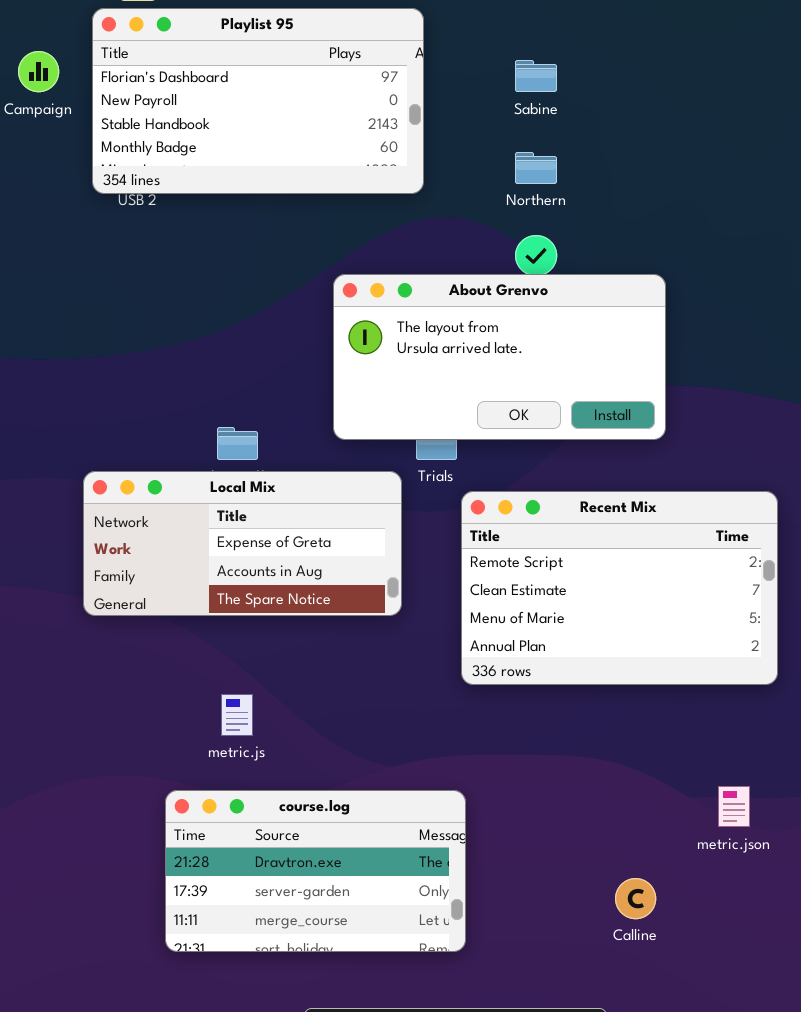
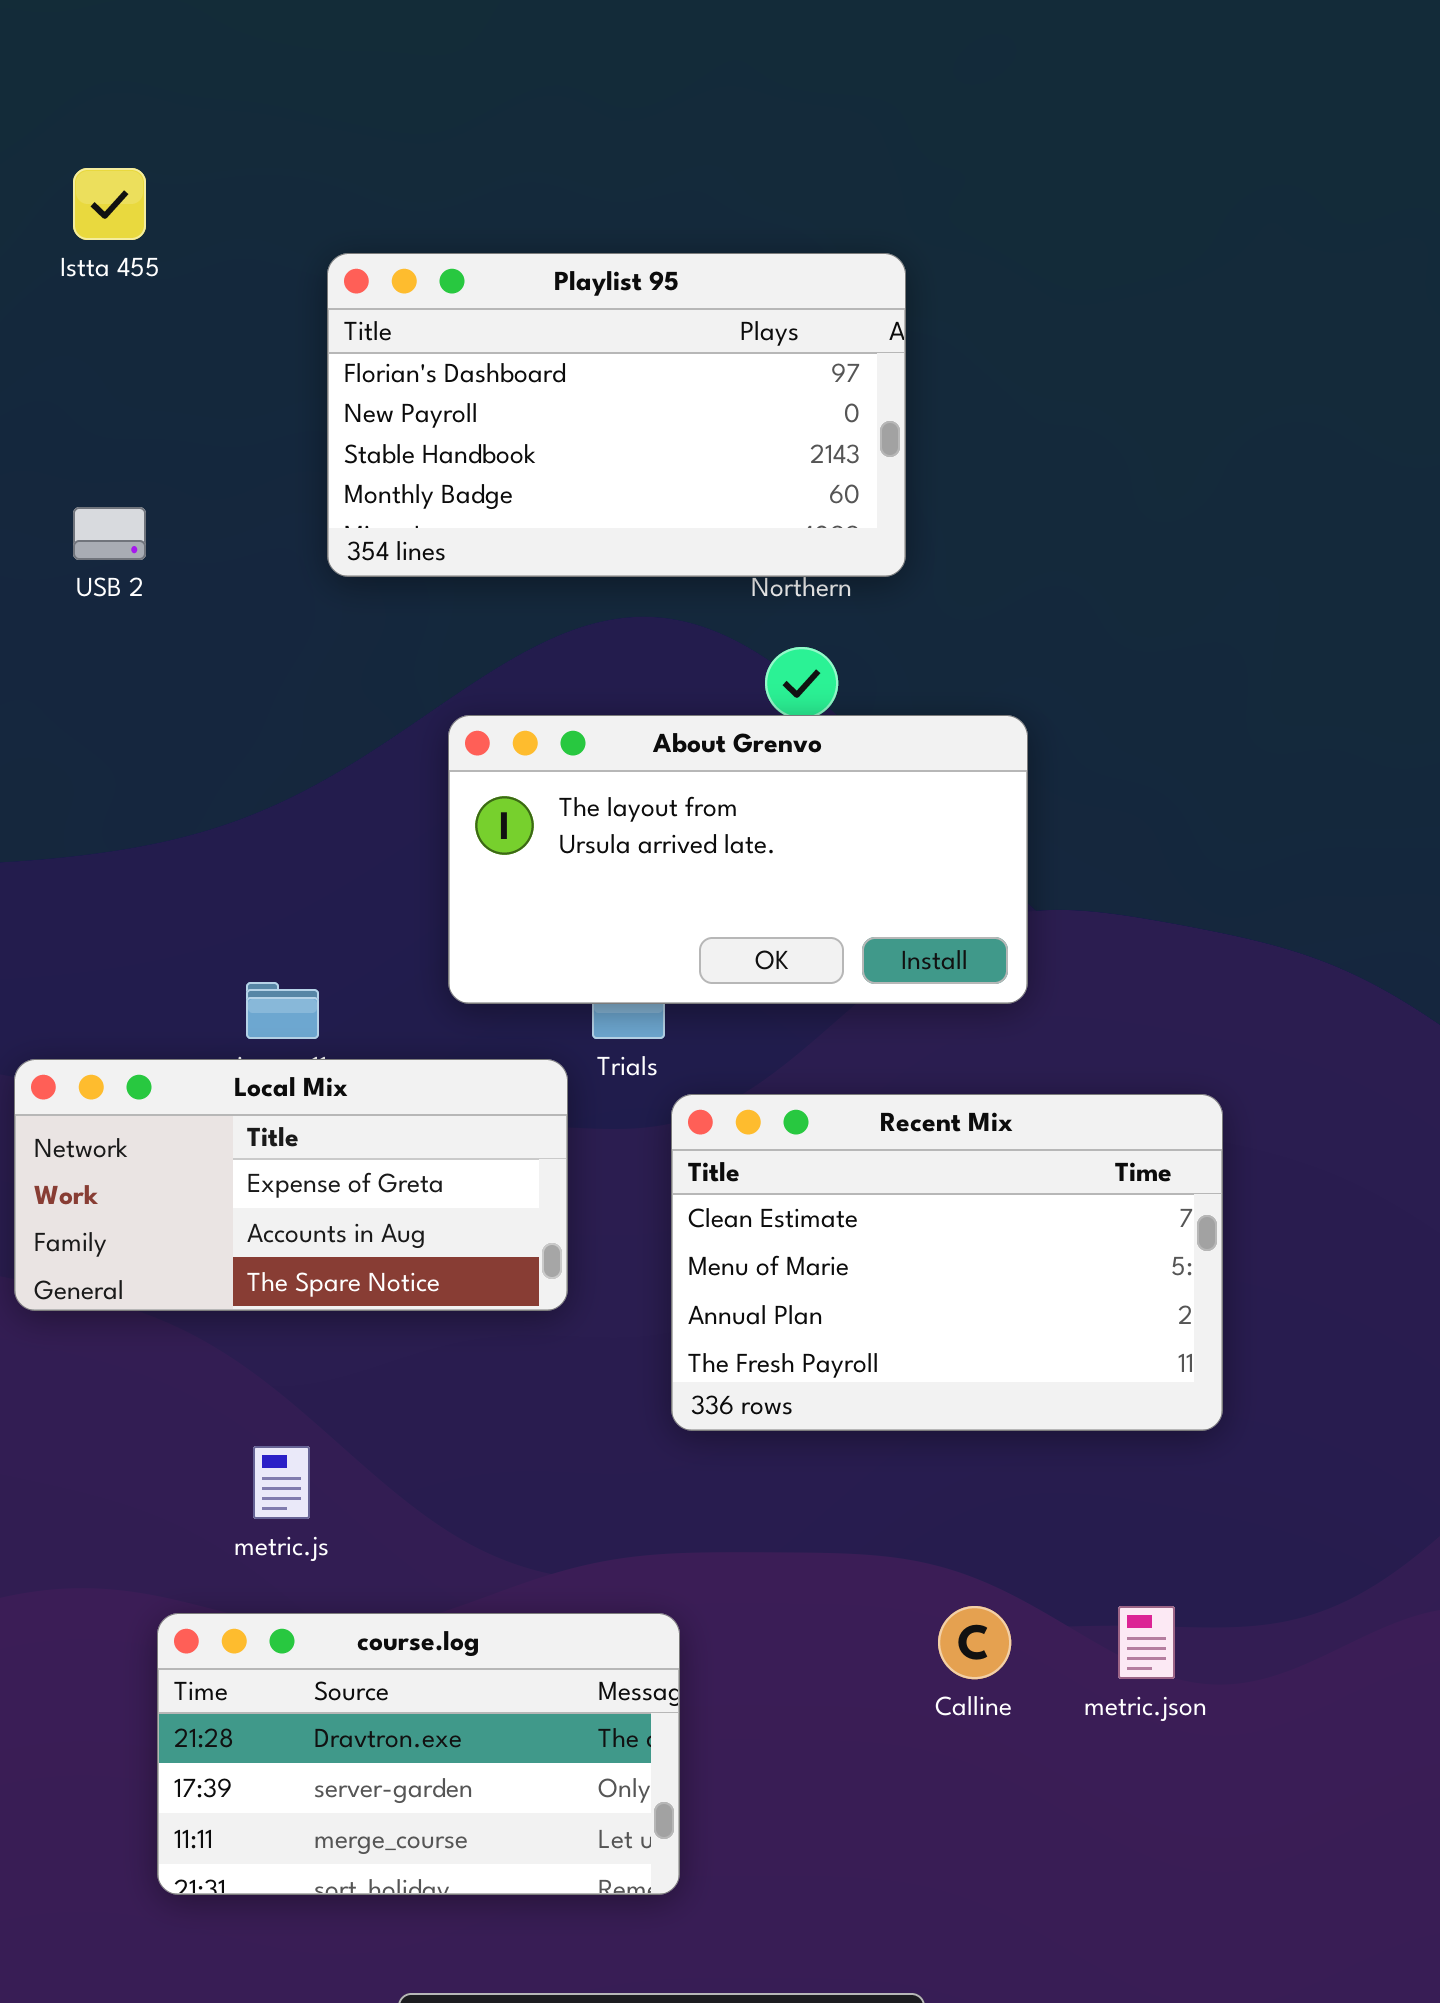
Playlist 95: [92,8,424,194] -> [327,253,906,577], moved
Recent Mix: [461,491,778,685] -> [671,1094,1223,1431], scrolled down 1 row
Calline: [615,878,656,919] -> [938,1606,1011,1679], moved

